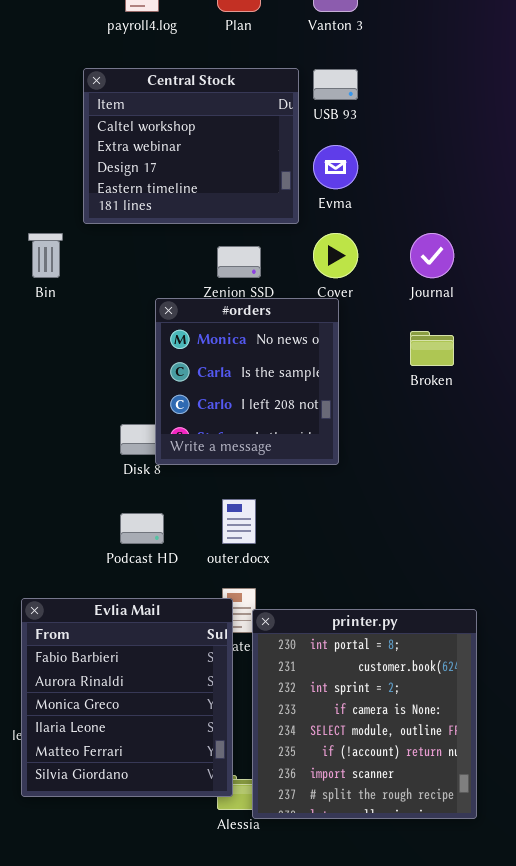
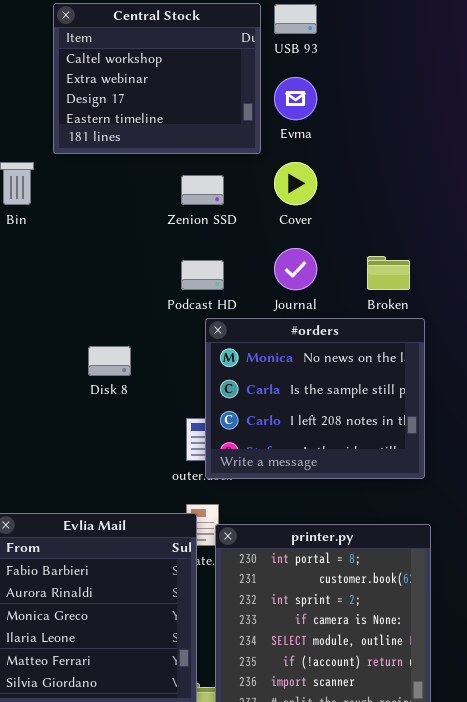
Journal: [410,233,454,278] -> [274,248,317,290], moved
#orders: [155,298,339,465] -> [205,318,425,479], moved, resized
Podcast HD: [120,513,164,544] -> [181,260,224,290], moved

